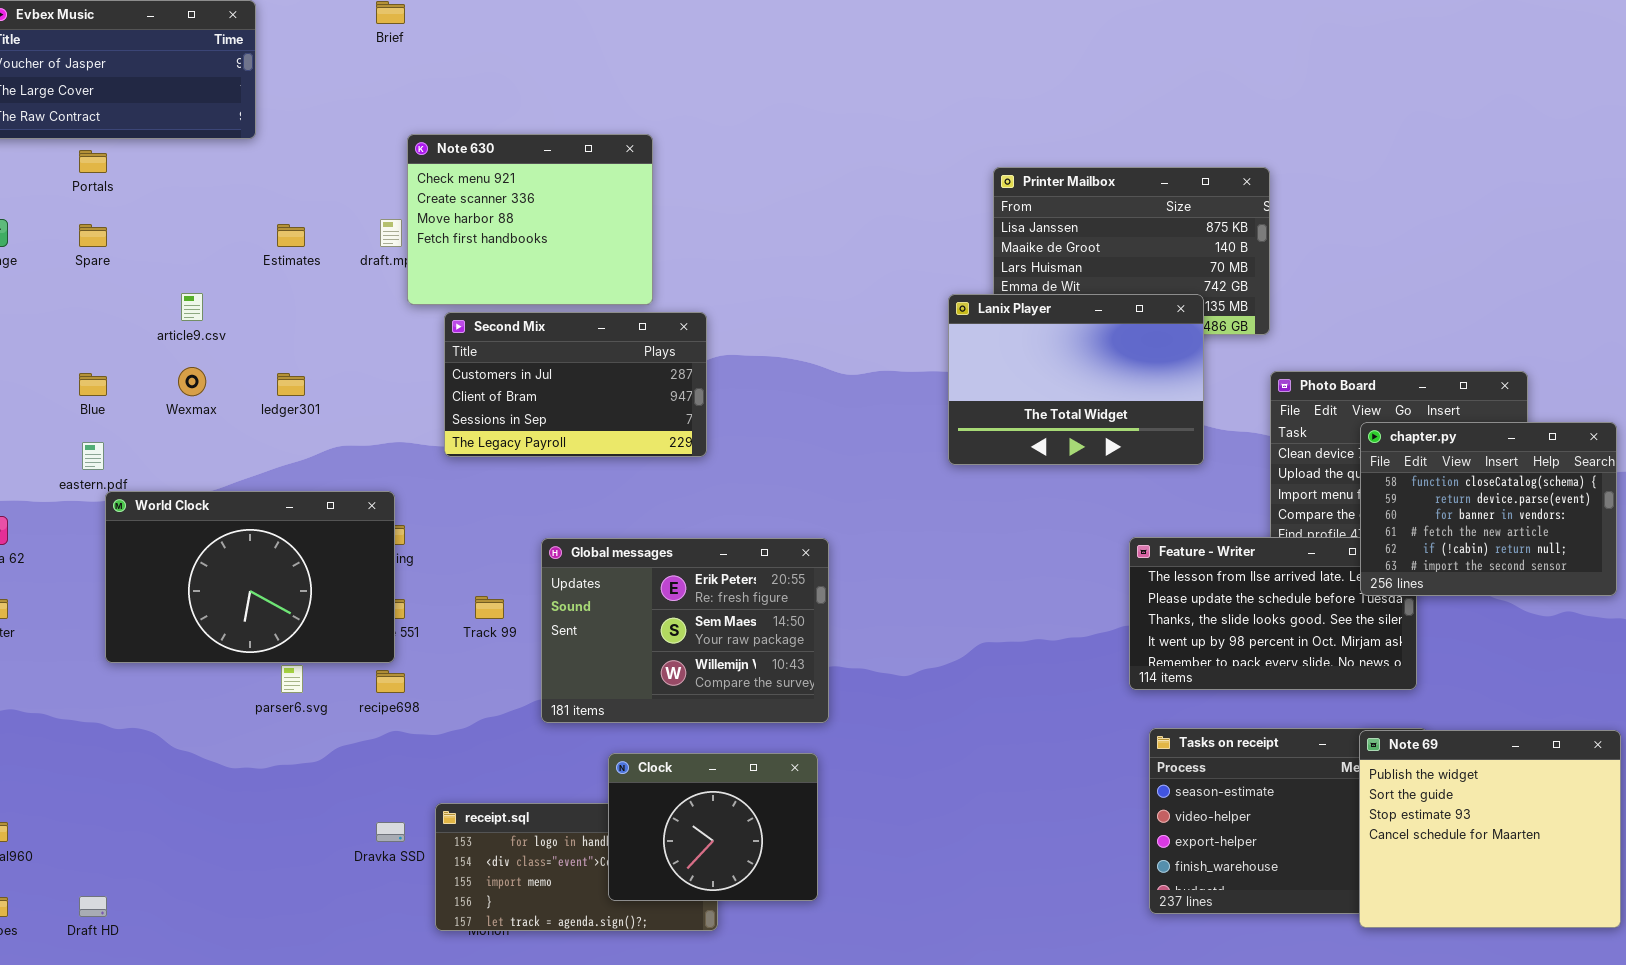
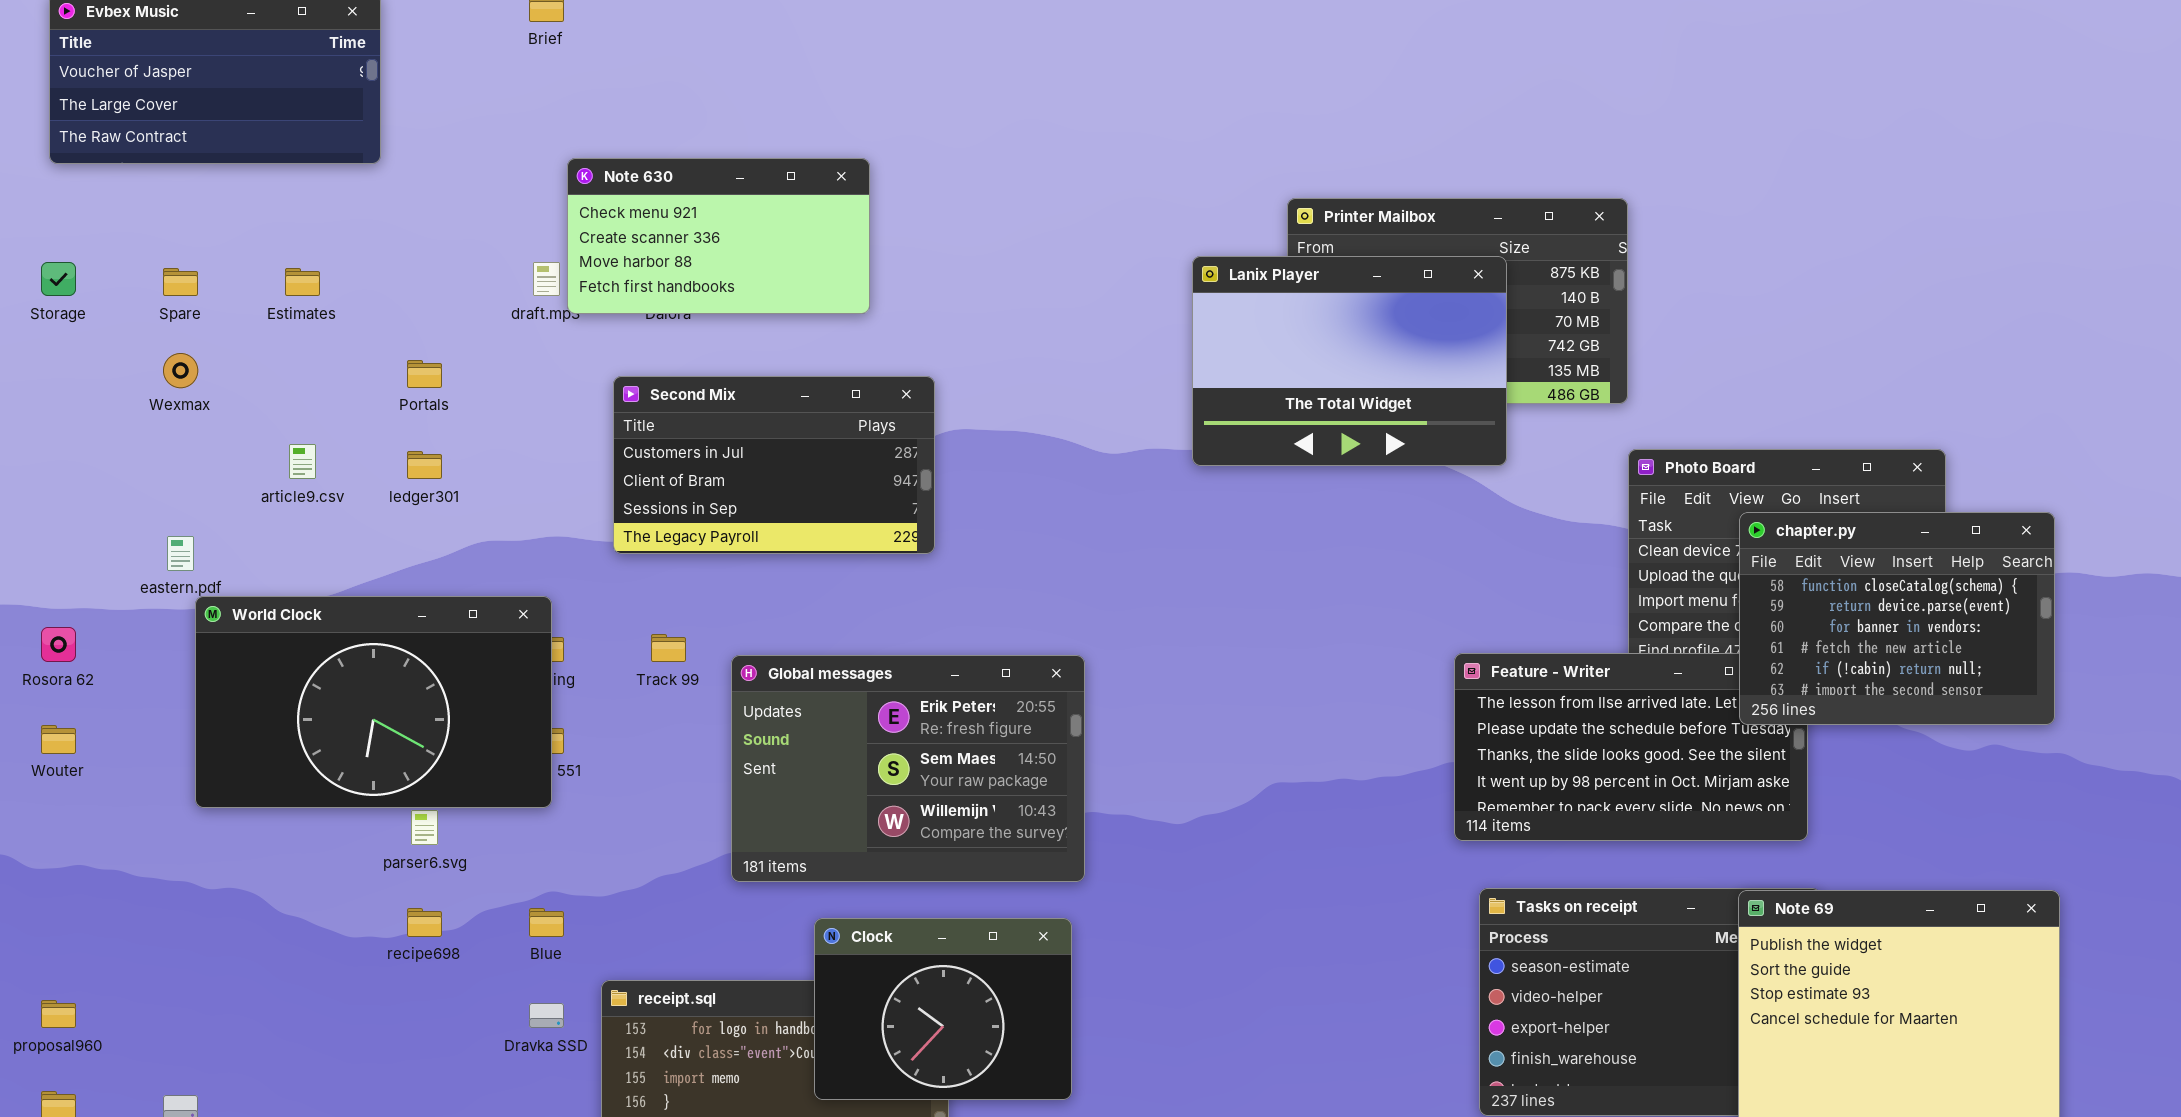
Note 630: [407,134,653,305] -> [567,158,870,314], resized
Portals: [79,150,107,173] -> [407,360,442,388], moved
Estimates: [277,224,305,247] -> [285,268,320,296], moved
article9.csv: [181,293,203,321] -> [289,444,316,479], moved
Lanix Player: [948,294,1204,465] -> [1192,256,1507,466], moved
Wexmax: [178,367,206,396] -> [163,353,198,388], moved
Blue: [79,373,107,396] -> [529,908,564,937], moved
Track 99: [475,596,504,619] -> [651,634,686,662], moved
recipe698: [376,670,405,693] -> [407,908,442,937], moved

